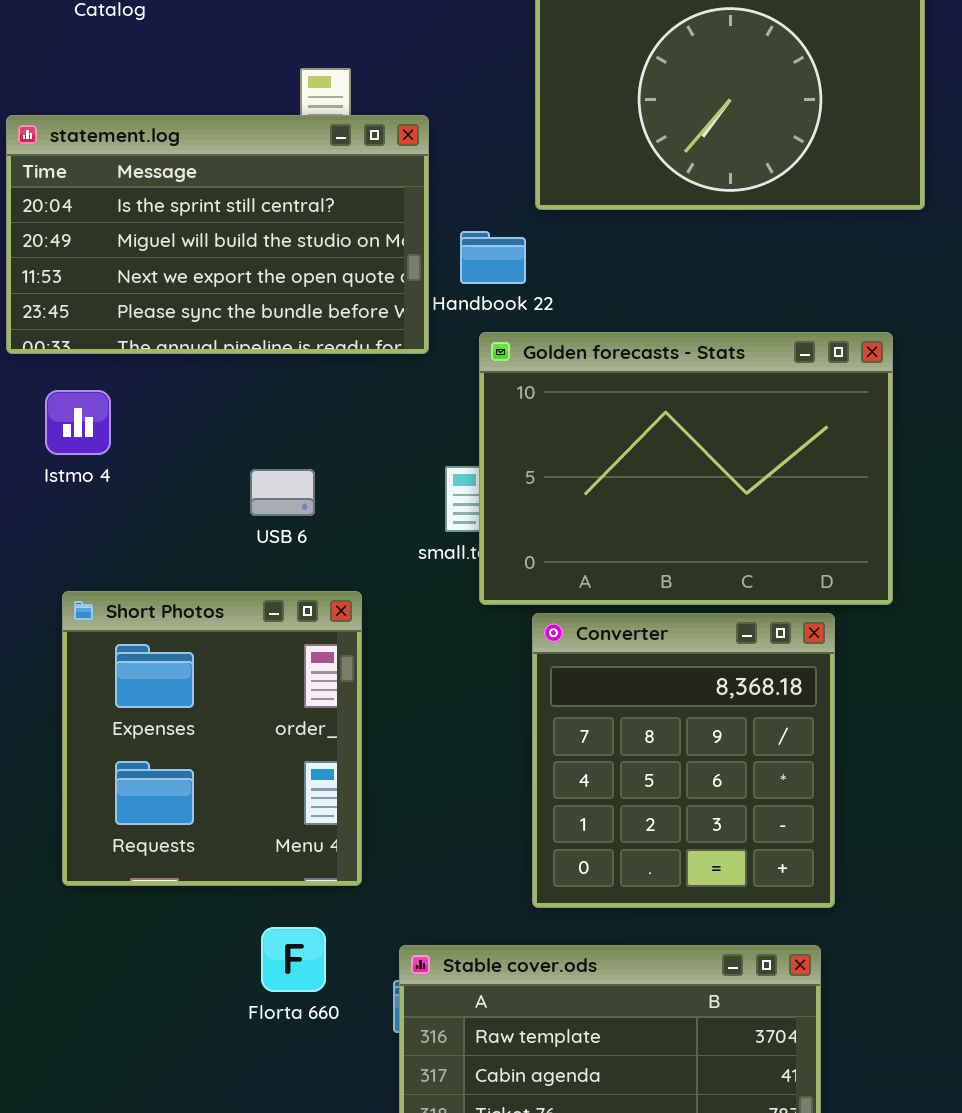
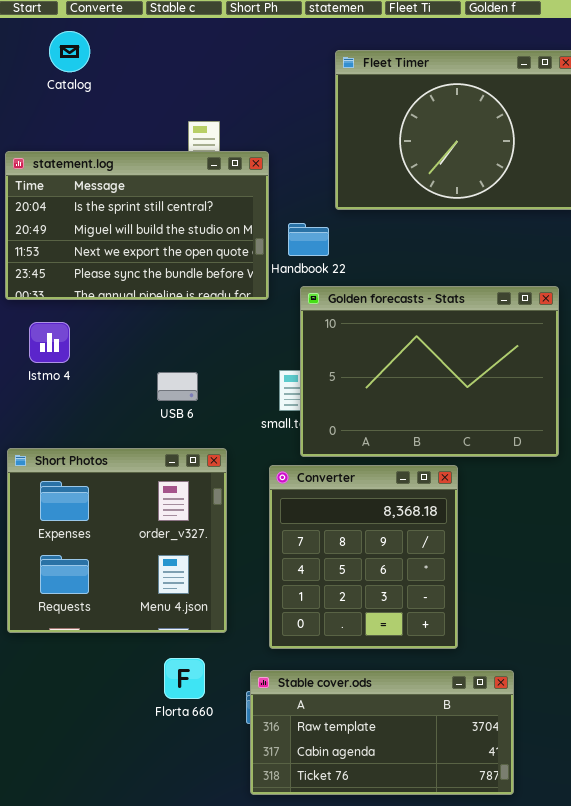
Short Photos: [62,591,362,886] -> [7,448,227,633], resized
Converter: [532,613,835,908] -> [269,465,458,649], moved

